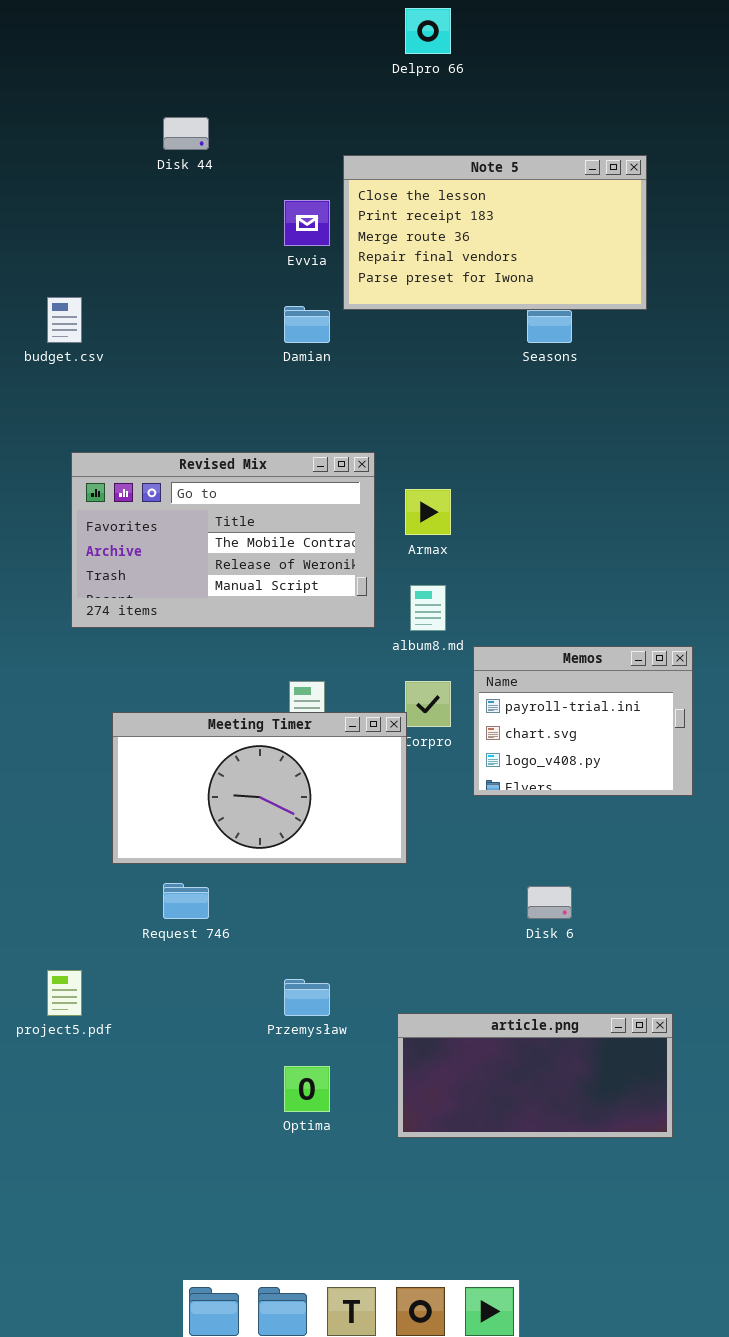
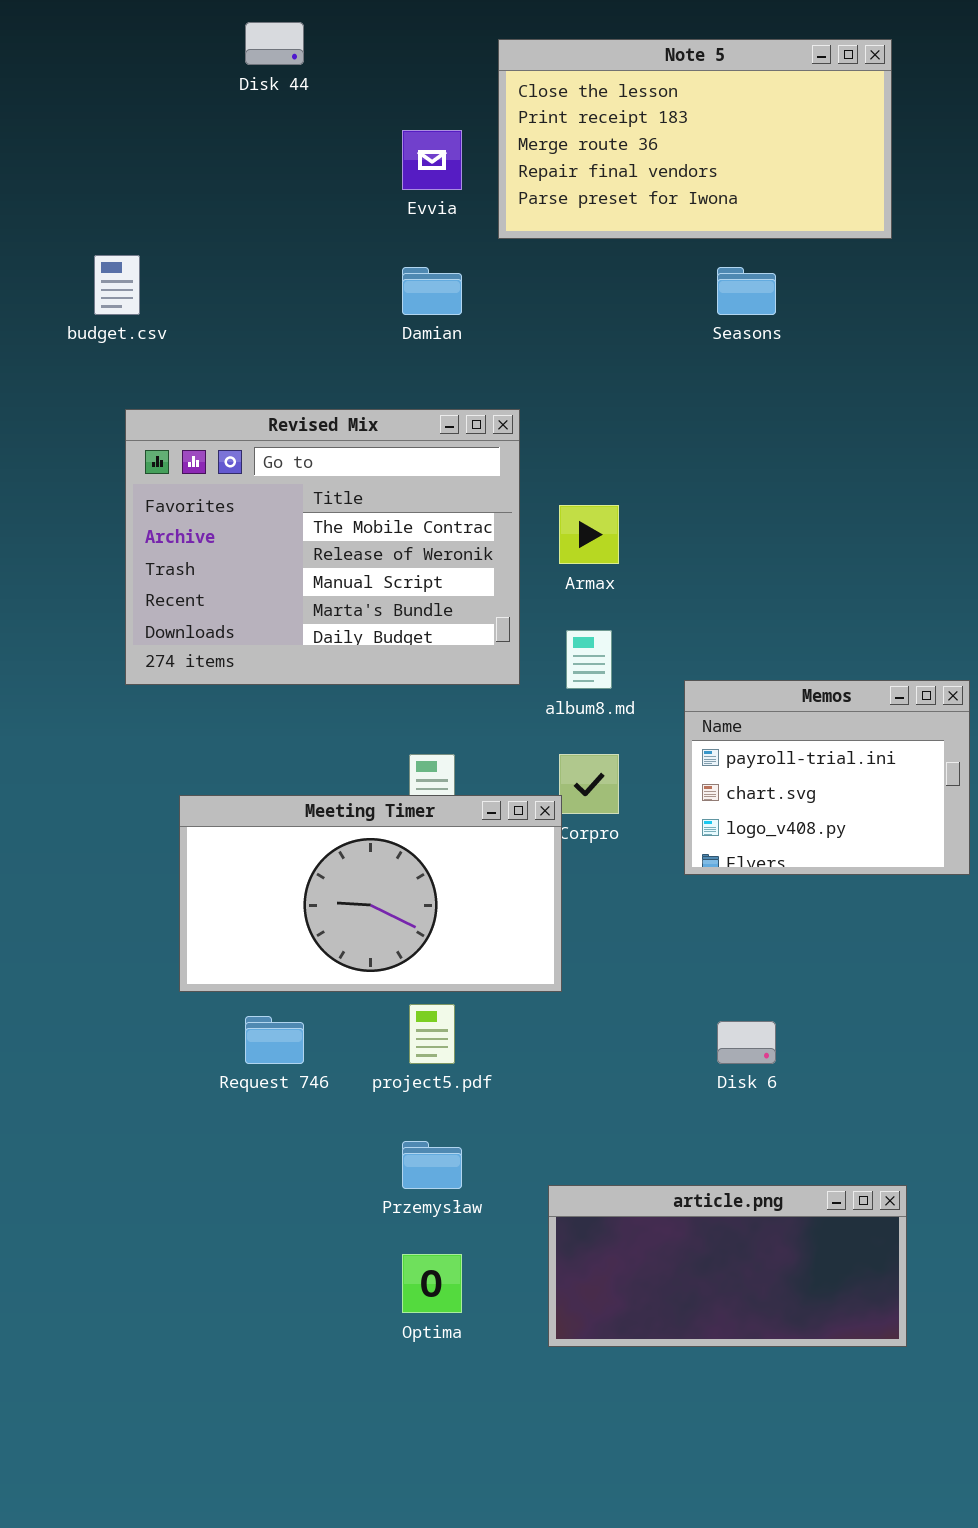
Note 5: [343,155,647,310] -> [498,39,892,239], moved
Revised Mix: [71,452,375,628] -> [125,409,520,685], resized
Memos: [473,646,693,796] -> [684,680,970,875], moved
project5.pdf: [47,970,82,1016] -> [409,1004,455,1064], moved

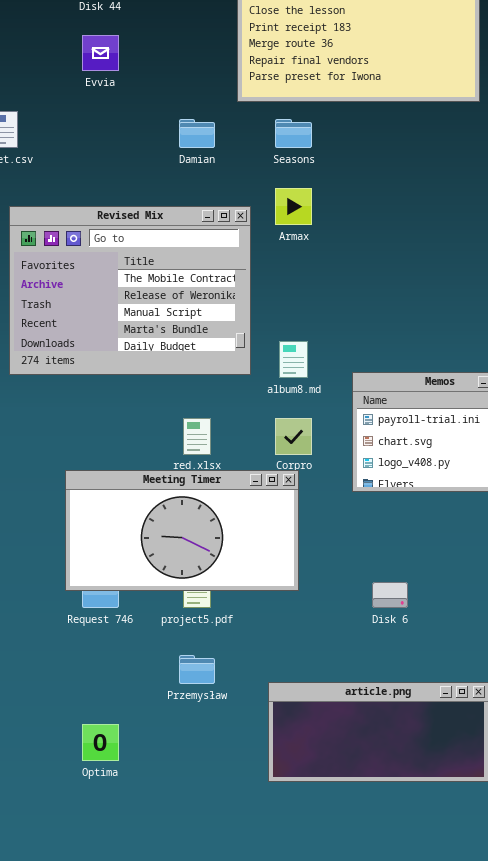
Evvia: [402,130,462,190] -> [82,35,119,71], moved
Seasons: [717,267,776,315] -> [275,119,312,148], moved
Armax: [559,505,619,564] -> [275,188,312,225], moved
Meeting Timer: [179,795,562,992] -> [65,470,299,591], moved
Optima: [402,1254,462,1313] -> [82,724,119,761], moved

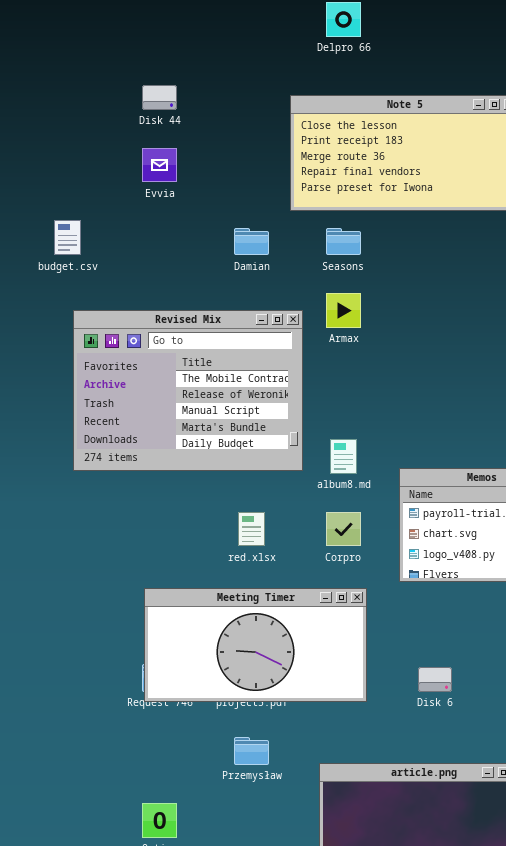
Meeting Timer: [65,470,299,591] -> [144,588,367,702], moved

